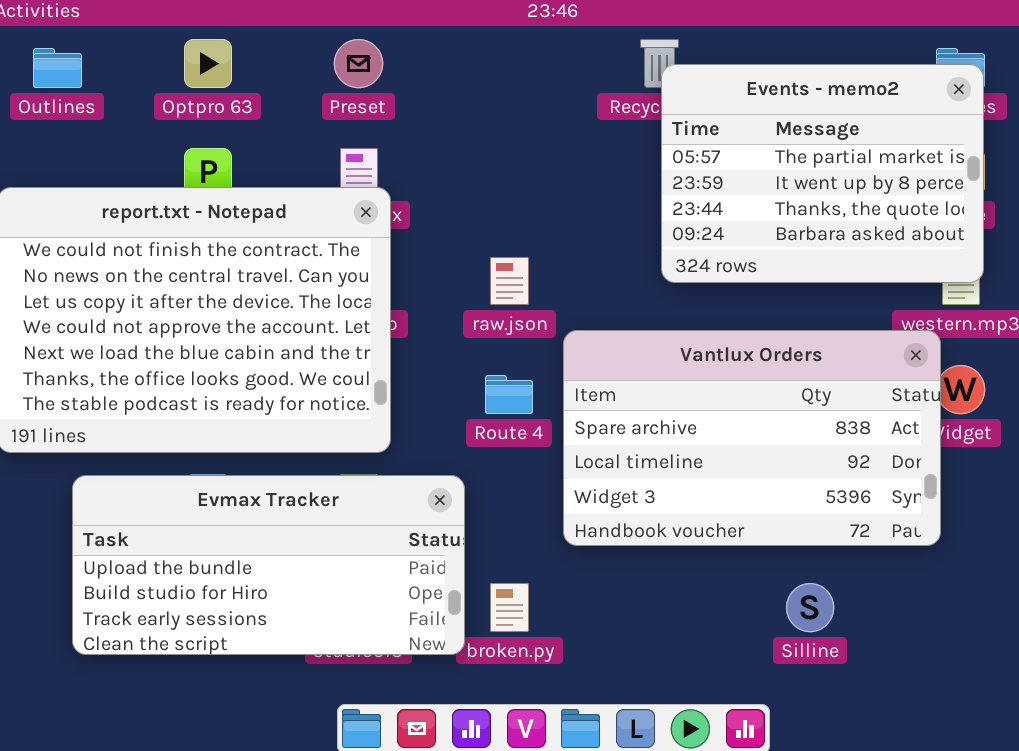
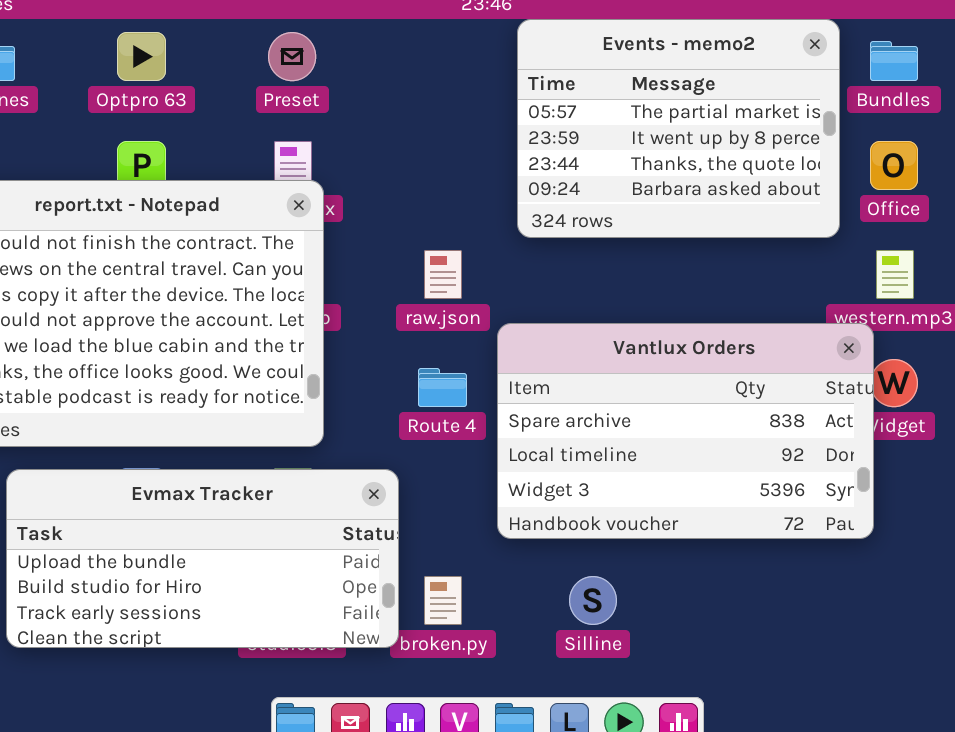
Events - memo2: [661,64,984,283] -> [517,19,840,238], moved
Silline: [786,583,834,632] -> [569,576,617,625], moved

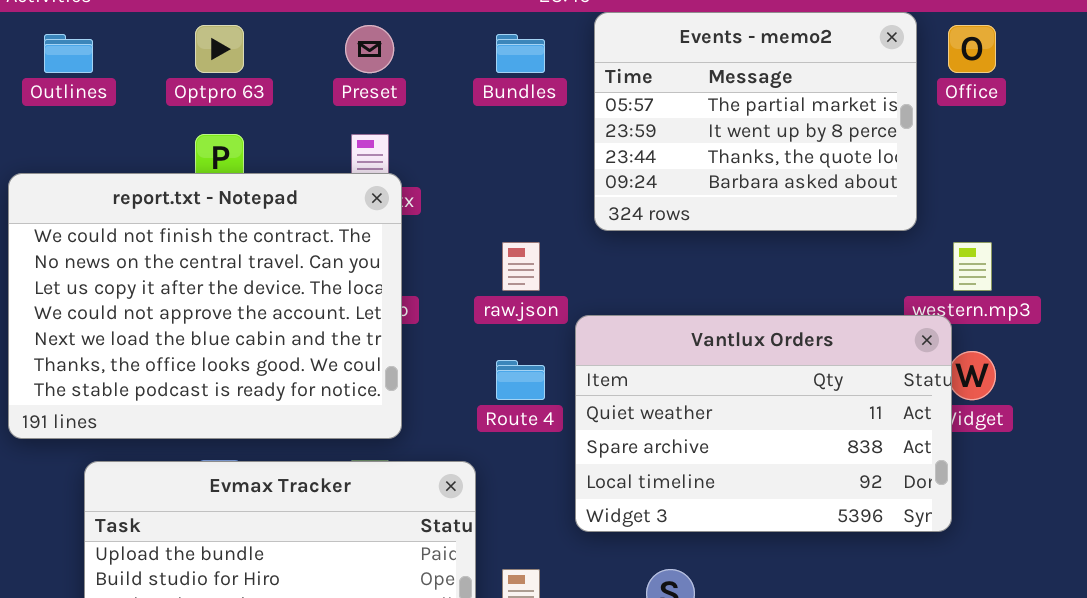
Bundles: [870,41,918,81] -> [496,34,545,73], moved
Office: [870,141,918,190] -> [948,25,996,73], moved
Vantlux Orders: [497,323,874,539] -> [575,315,952,532], scrolled up 1 row

